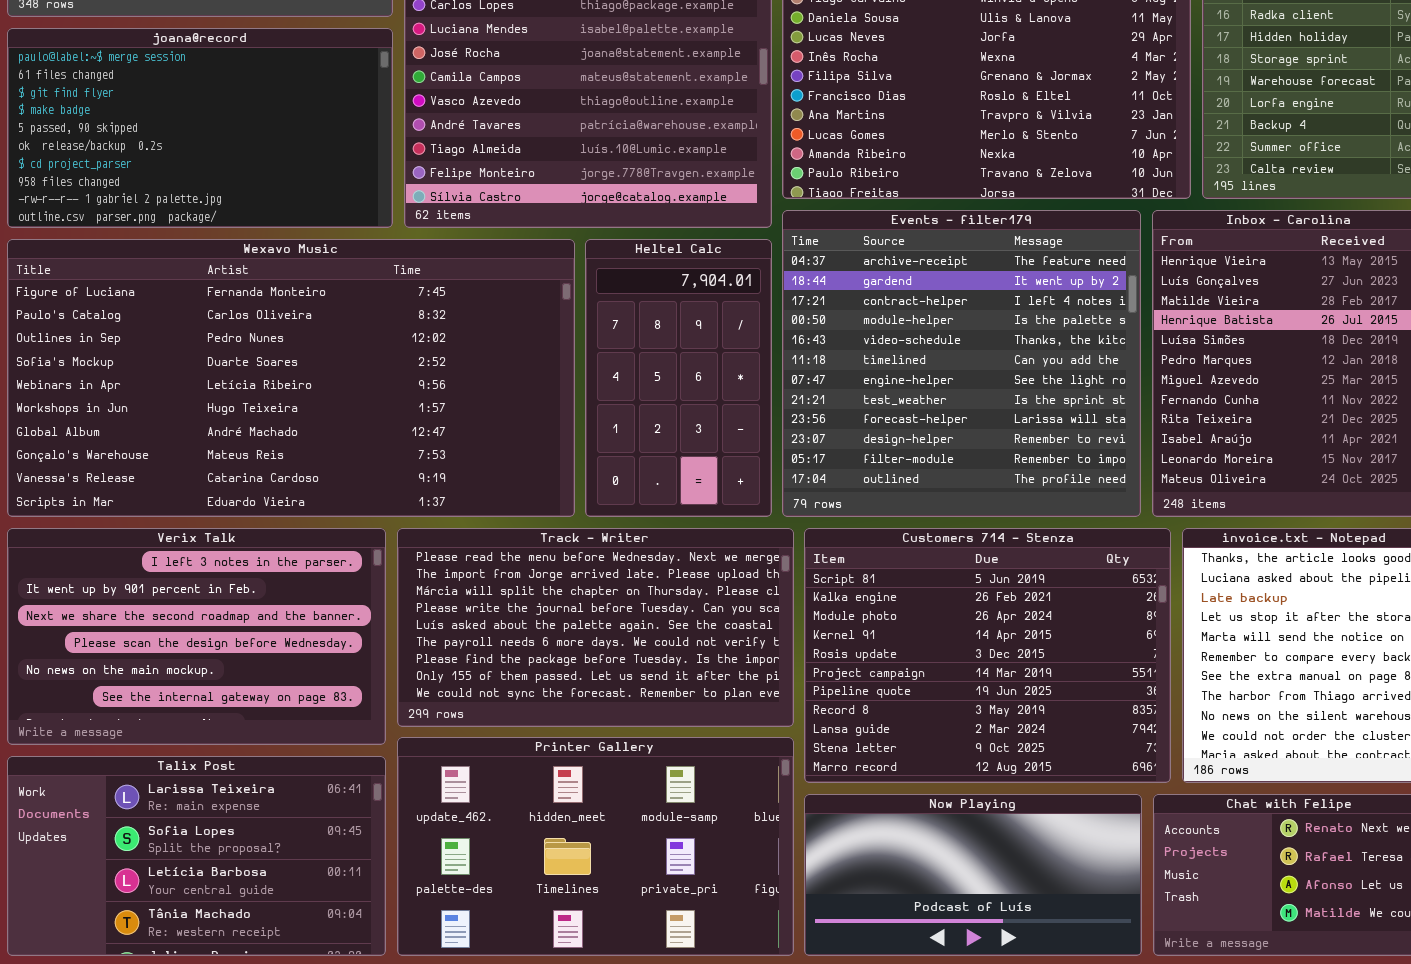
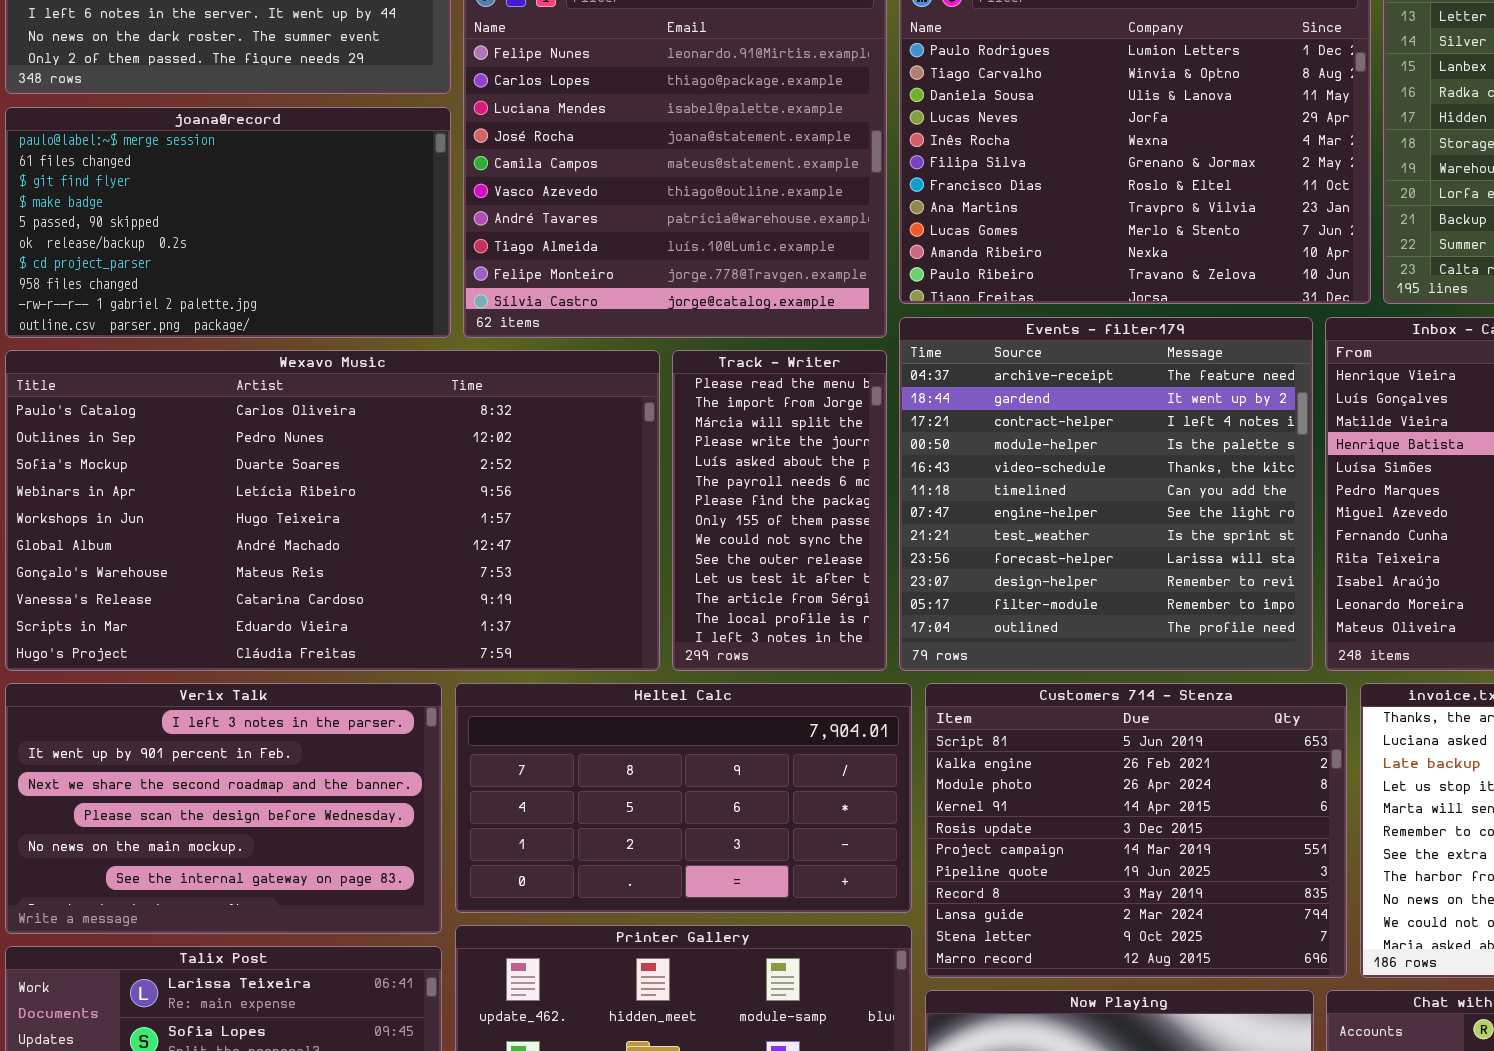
Wexavo Music: [7,239,575,517] -> [5,350,660,671], scrolled down 1 row
Heltel Calc: [585,239,772,517] -> [455,683,912,913], moved, resized
Track - Writer: [397,528,794,727] -> [672,350,887,671], moved, resized

